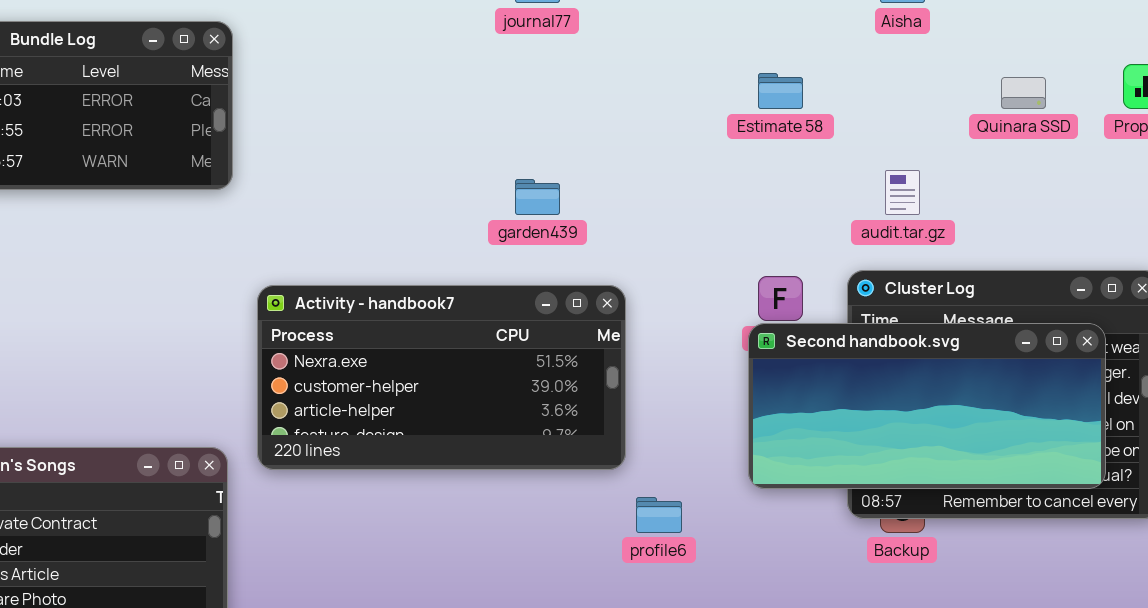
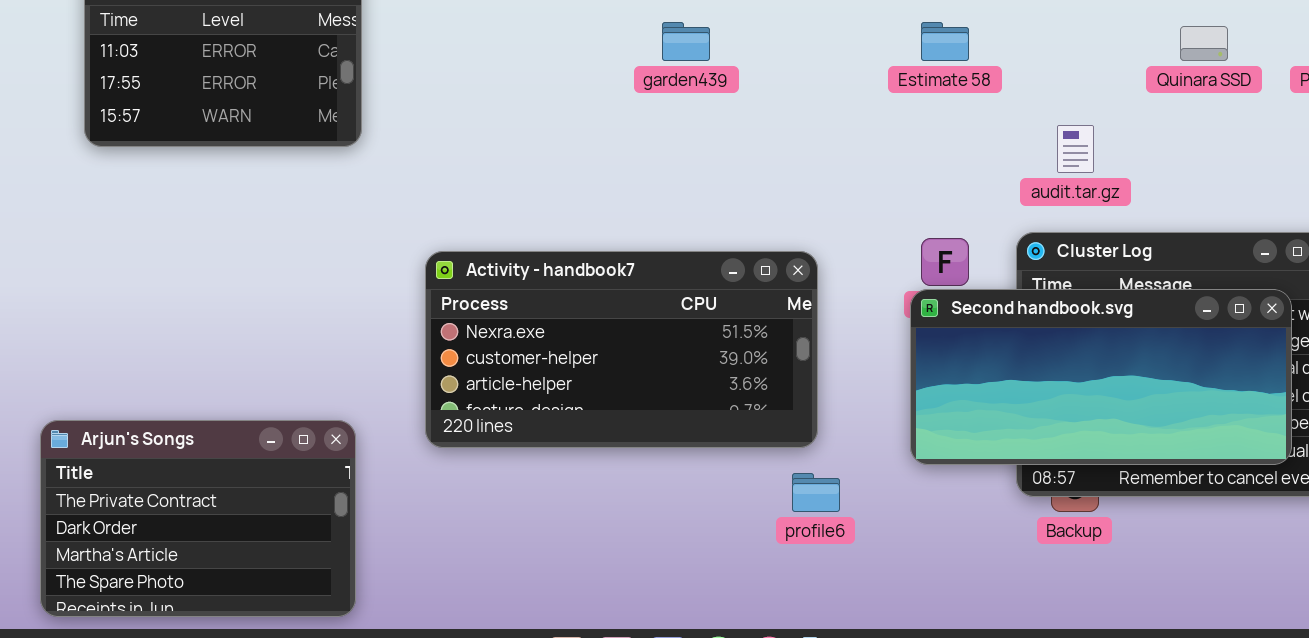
garden439: [515,179,560,215] -> [662,22,710,61], moved
Activity - handbook7: [257,285,626,470] -> [425,251,818,448], moved

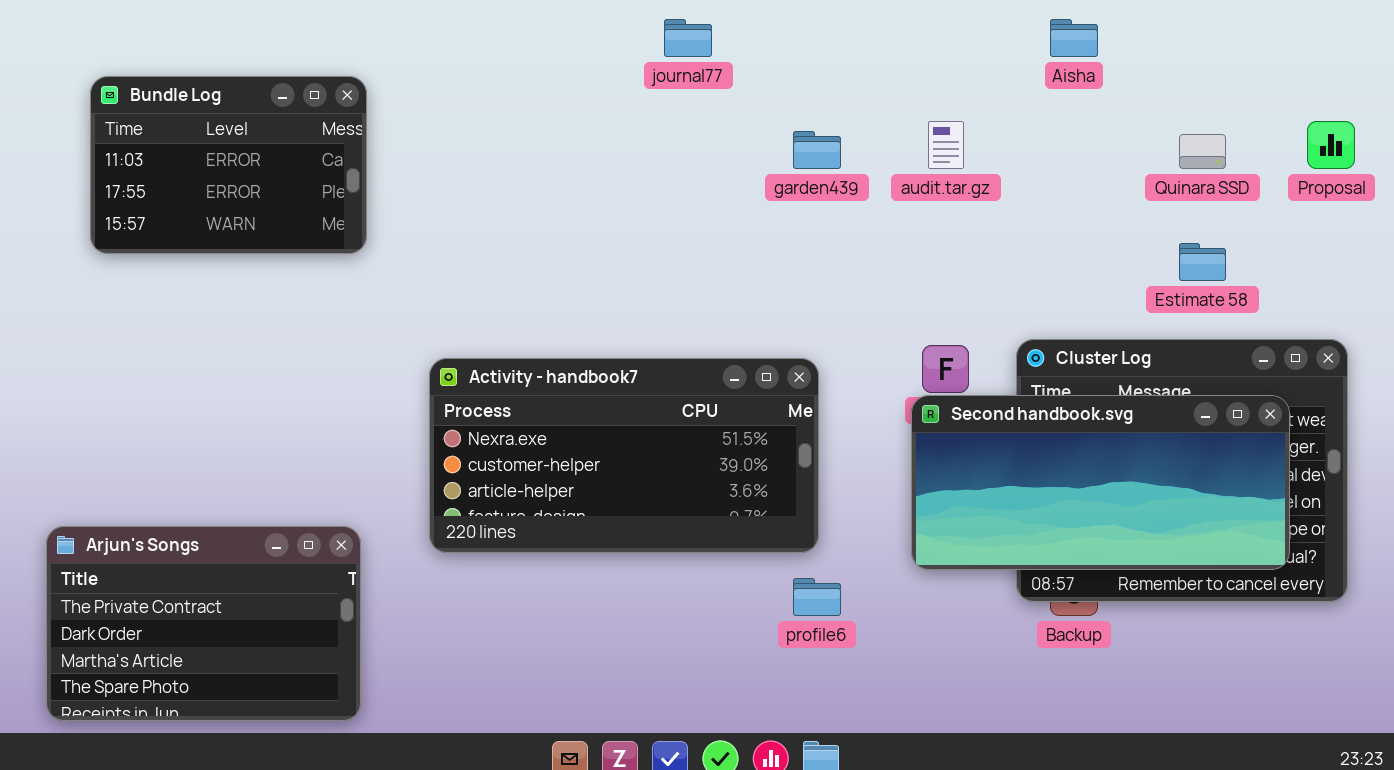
garden439: [662,22,710,61] -> [793,131,841,169], moved
Estimate 58: [921,22,969,61] -> [1179,243,1226,281], moved
audit.tar.gz: [1057,125,1094,173] -> [928,121,964,169], moved

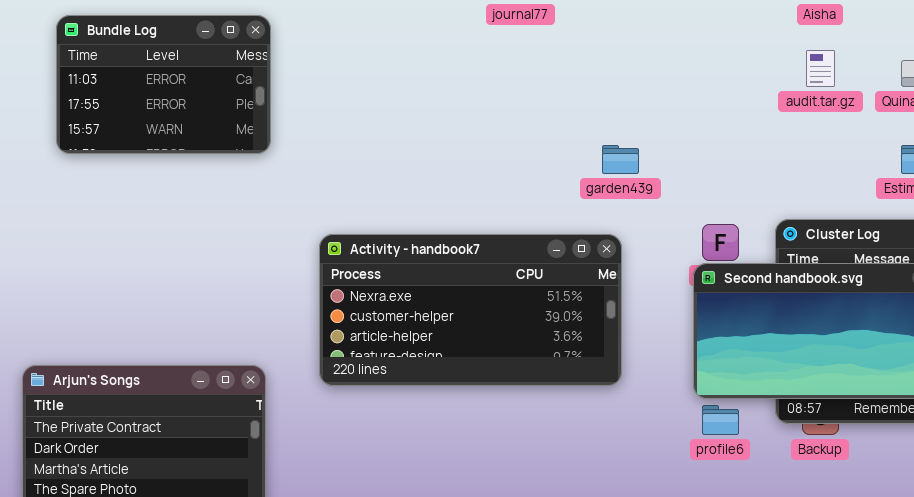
audit.tar.gz: [928,121,964,169] -> [806,50,835,87], moved
garden439: [793,131,841,169] -> [602,145,639,174], moved
profile6: [793,578,841,616] -> [702,405,739,435], moved

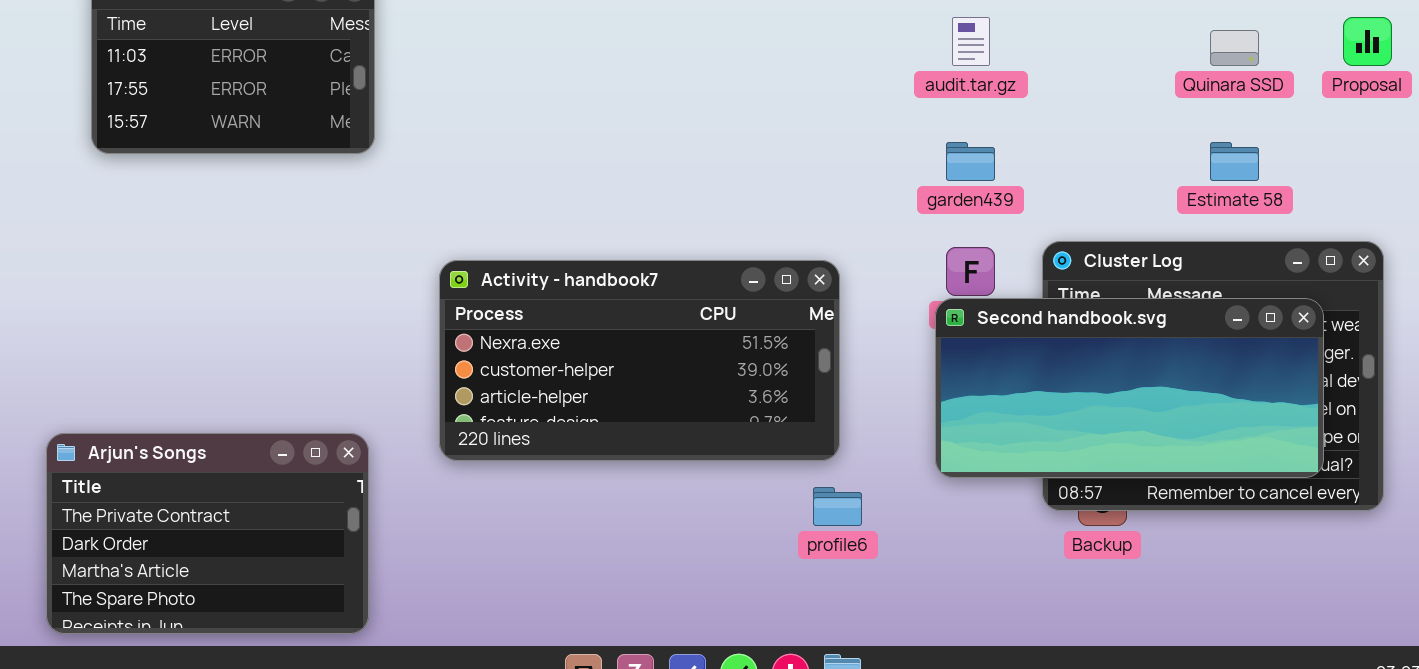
audit.tar.gz: [806,50,835,87] -> [952,17,990,66], moved
garden439: [602,145,639,174] -> [946,142,995,181], moved
profile6: [702,405,739,435] -> [813,487,862,526], moved

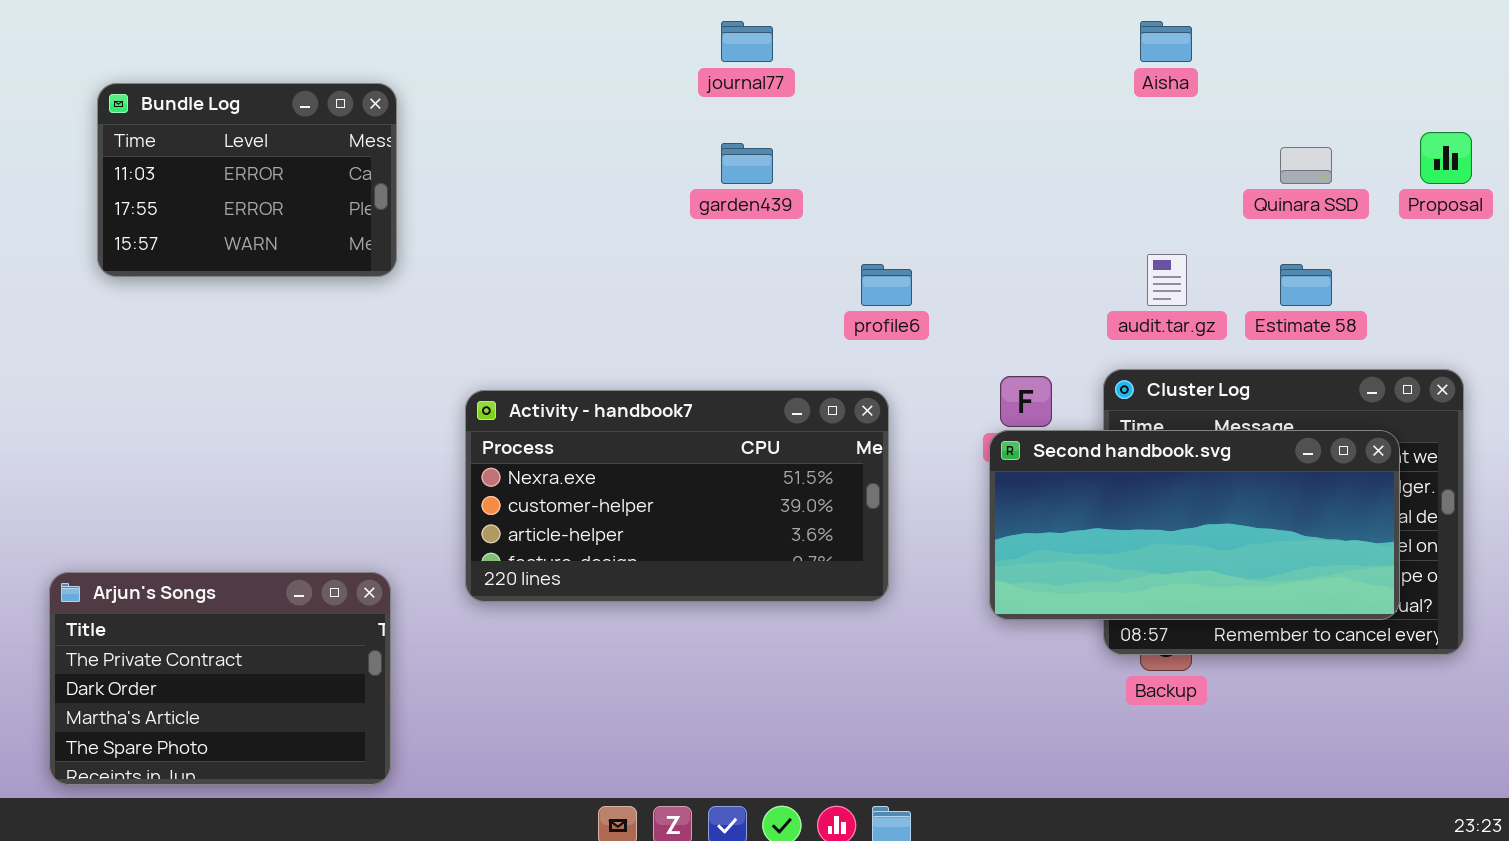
audit.tar.gz: [952,17,990,66] -> [1147,254,1187,306], moved
garden439: [946,142,995,181] -> [721,143,773,184], moved
profile6: [813,487,862,526] -> [861,264,912,306], moved

